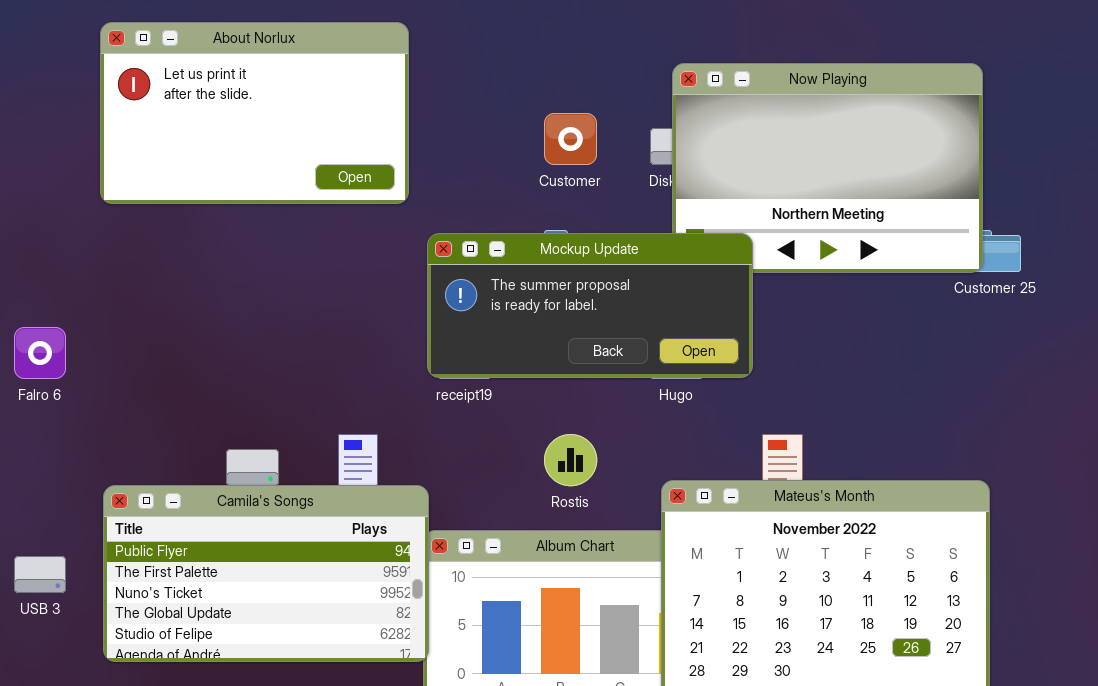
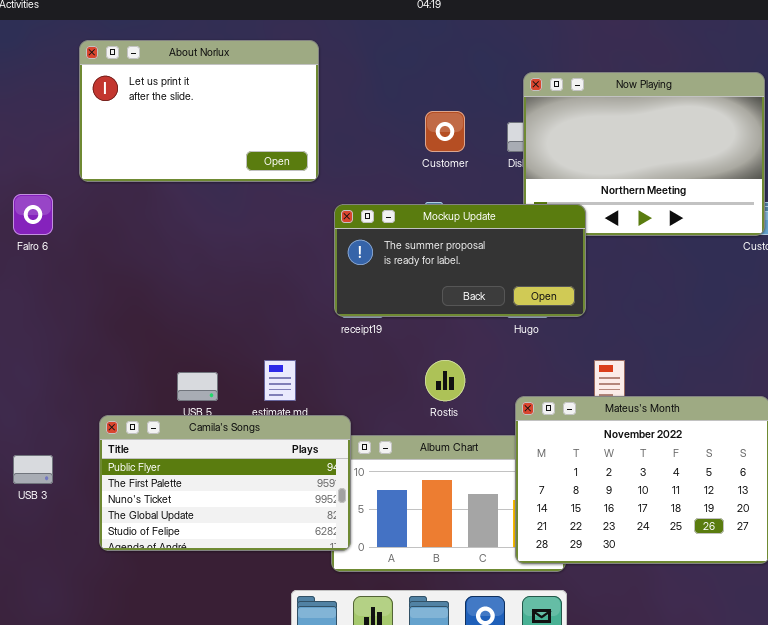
Falro 6: [14,327,66,379] -> [13,194,53,235], moved
Camila's Songs: [103,485,429,662] -> [99,415,351,551], moved

